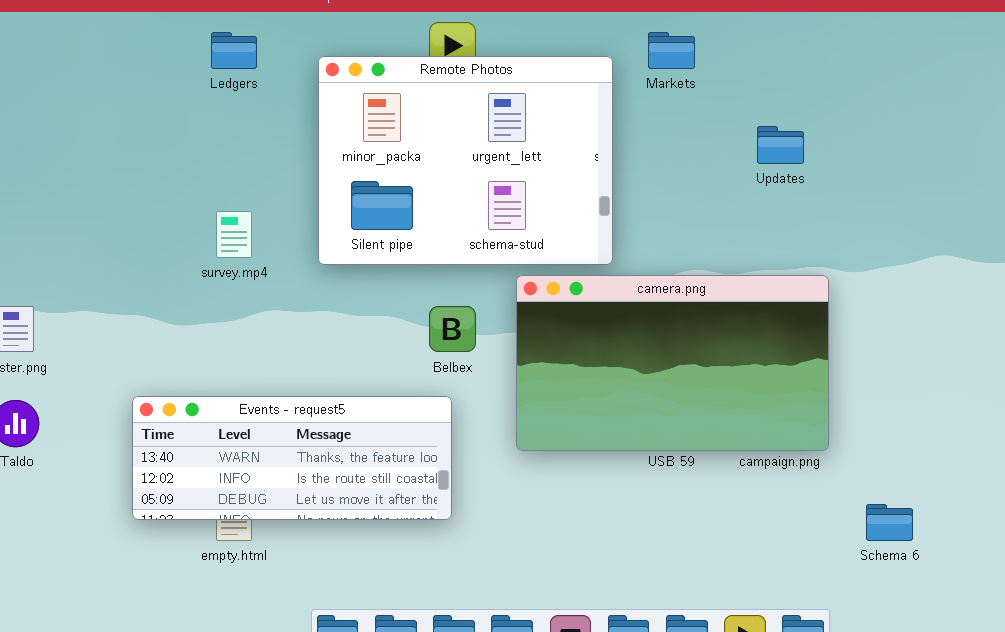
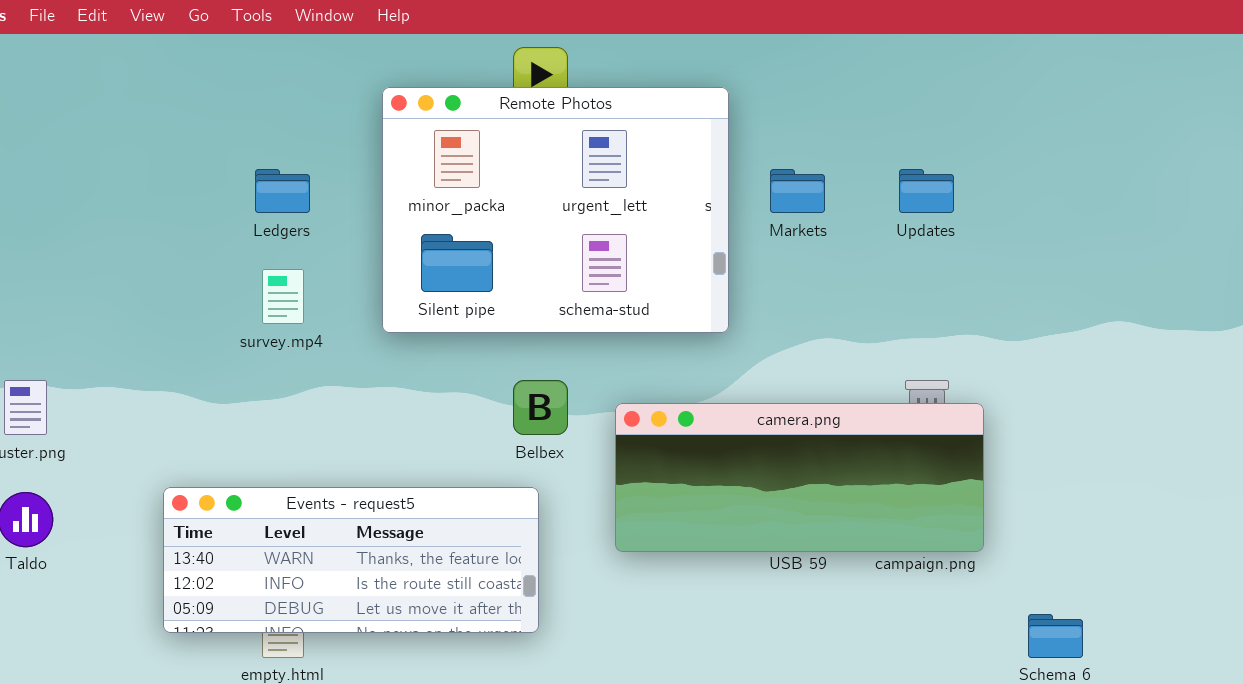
Ledgers: [211,32,257,69] -> [255,169,310,213], moved
Markets: [648,32,695,69] -> [770,169,825,213], moved
camera.png: [516,275,829,451] -> [615,403,984,552], resized

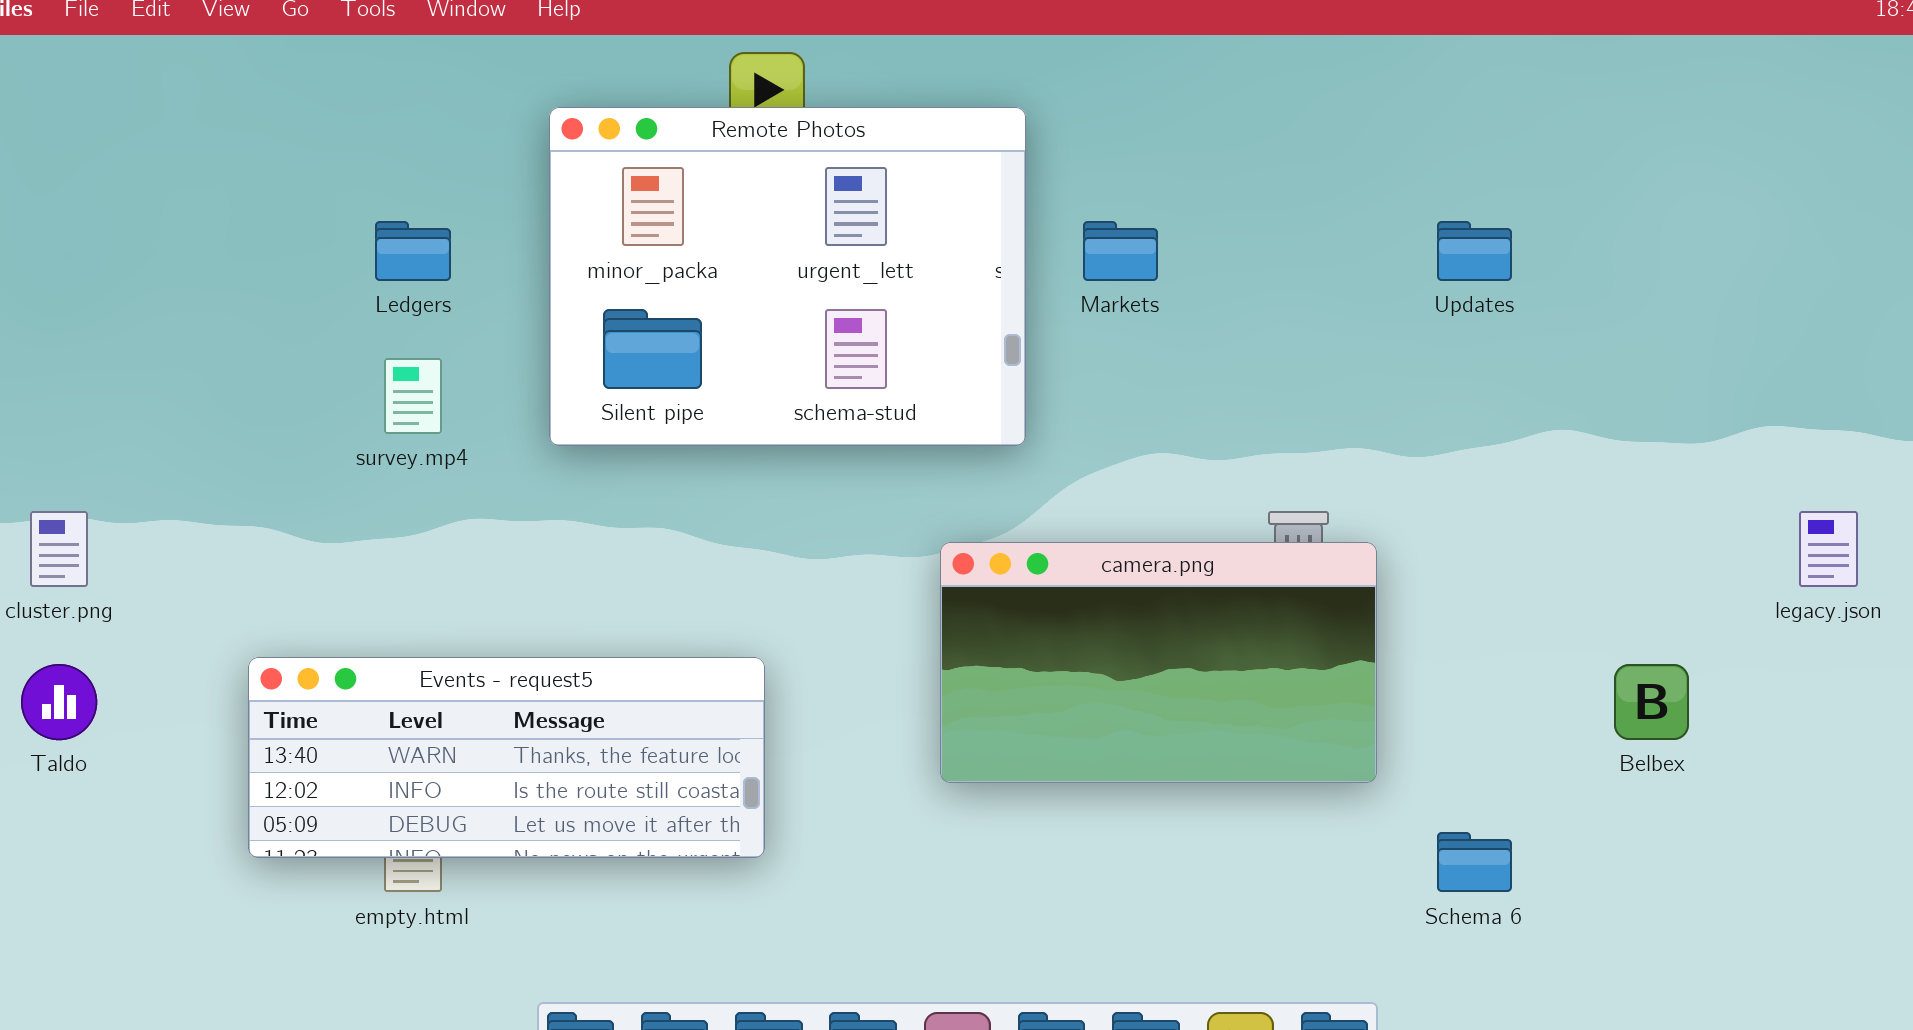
Updates: [899,169,954,213] -> [1437,221,1512,281], moved
Belbex: [513,380,568,435] -> [1614,664,1689,740], moved
camera.png: [615,403,984,552] -> [940,542,1377,783], resized

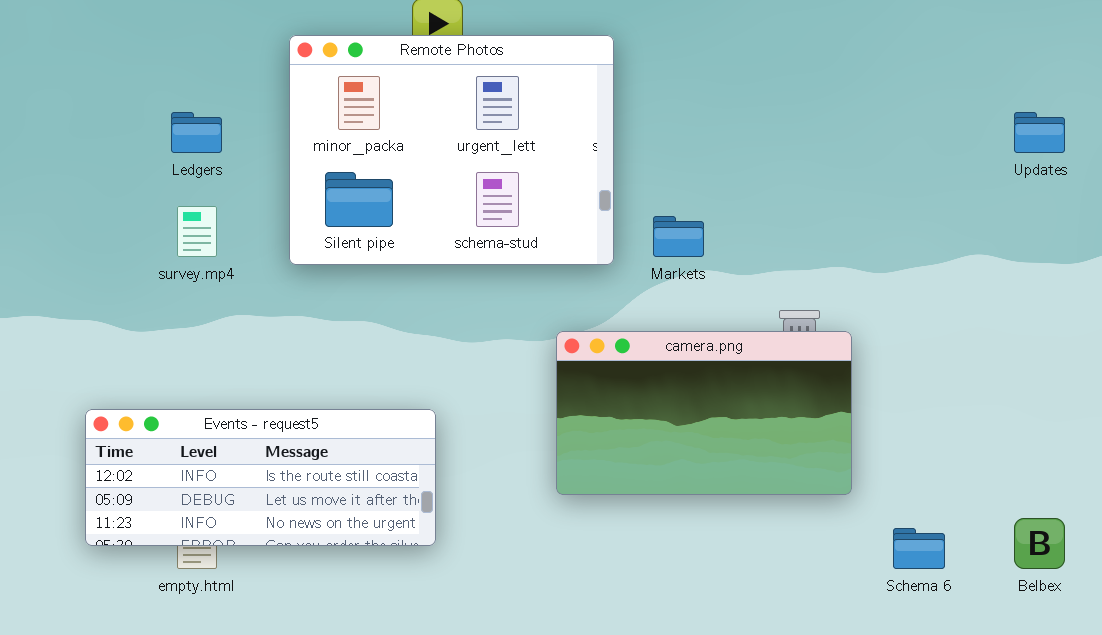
Markets: [1083,221,1158,281] -> [653,216,704,257], moved
Updates: [1437,221,1512,281] -> [1014,112,1065,153], moved
Events - request5: [248,657,765,858] -> [85,409,436,546], scrolled down 1 row
Belbex: [1614,664,1689,740] -> [1014,518,1065,569], moved

